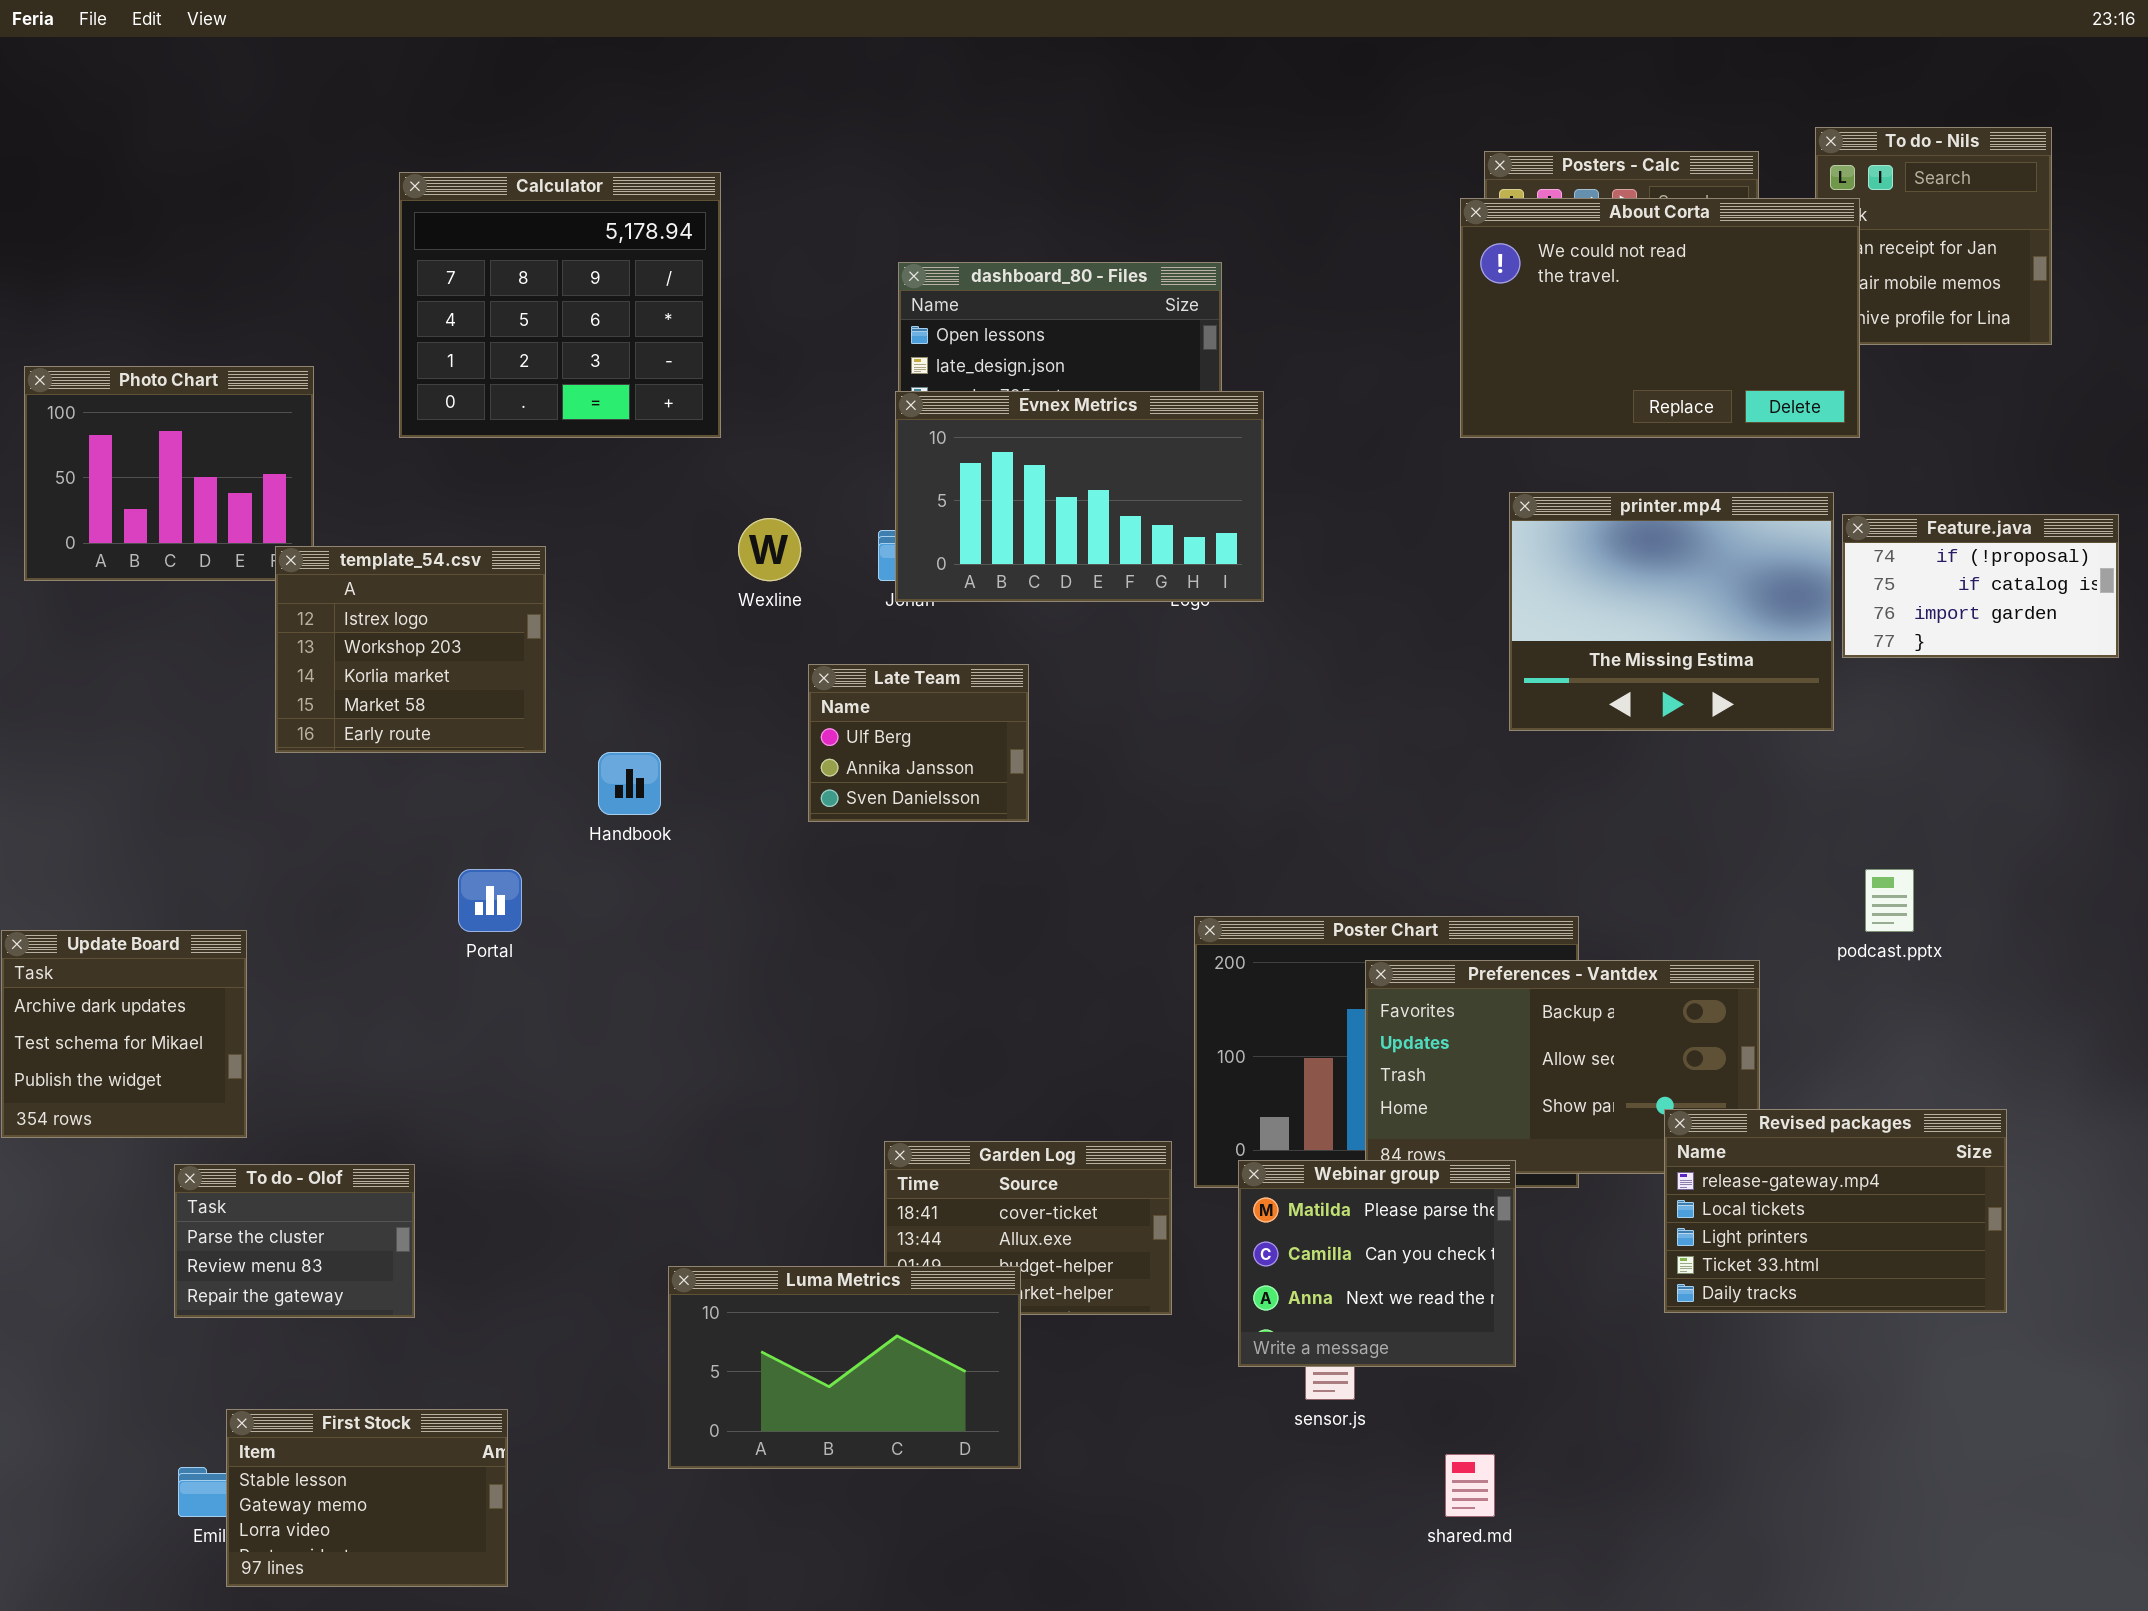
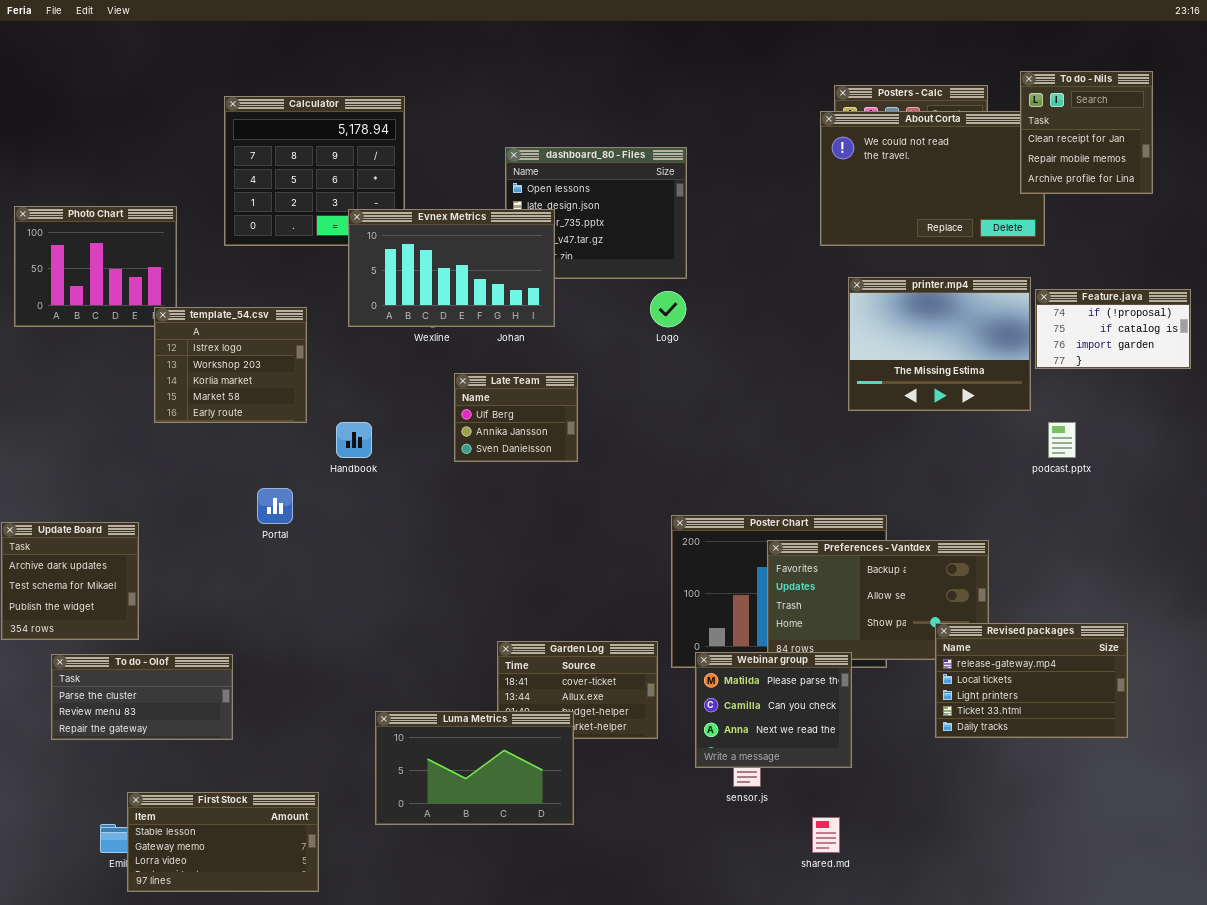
To do - Nils: [1815,127,2052,345] -> [1020,71,1153,194], raised
Evnex Metrics: [895,391,1264,602] -> [348,209,555,327], moved
podcast.pptx: [1865,869,1914,932] -> [1048,422,1076,458], moved
To do - Olof: [174,1164,415,1318] -> [51,654,233,740], resized
First Stock: [226,1409,508,1587] -> [127,792,319,892], resized

